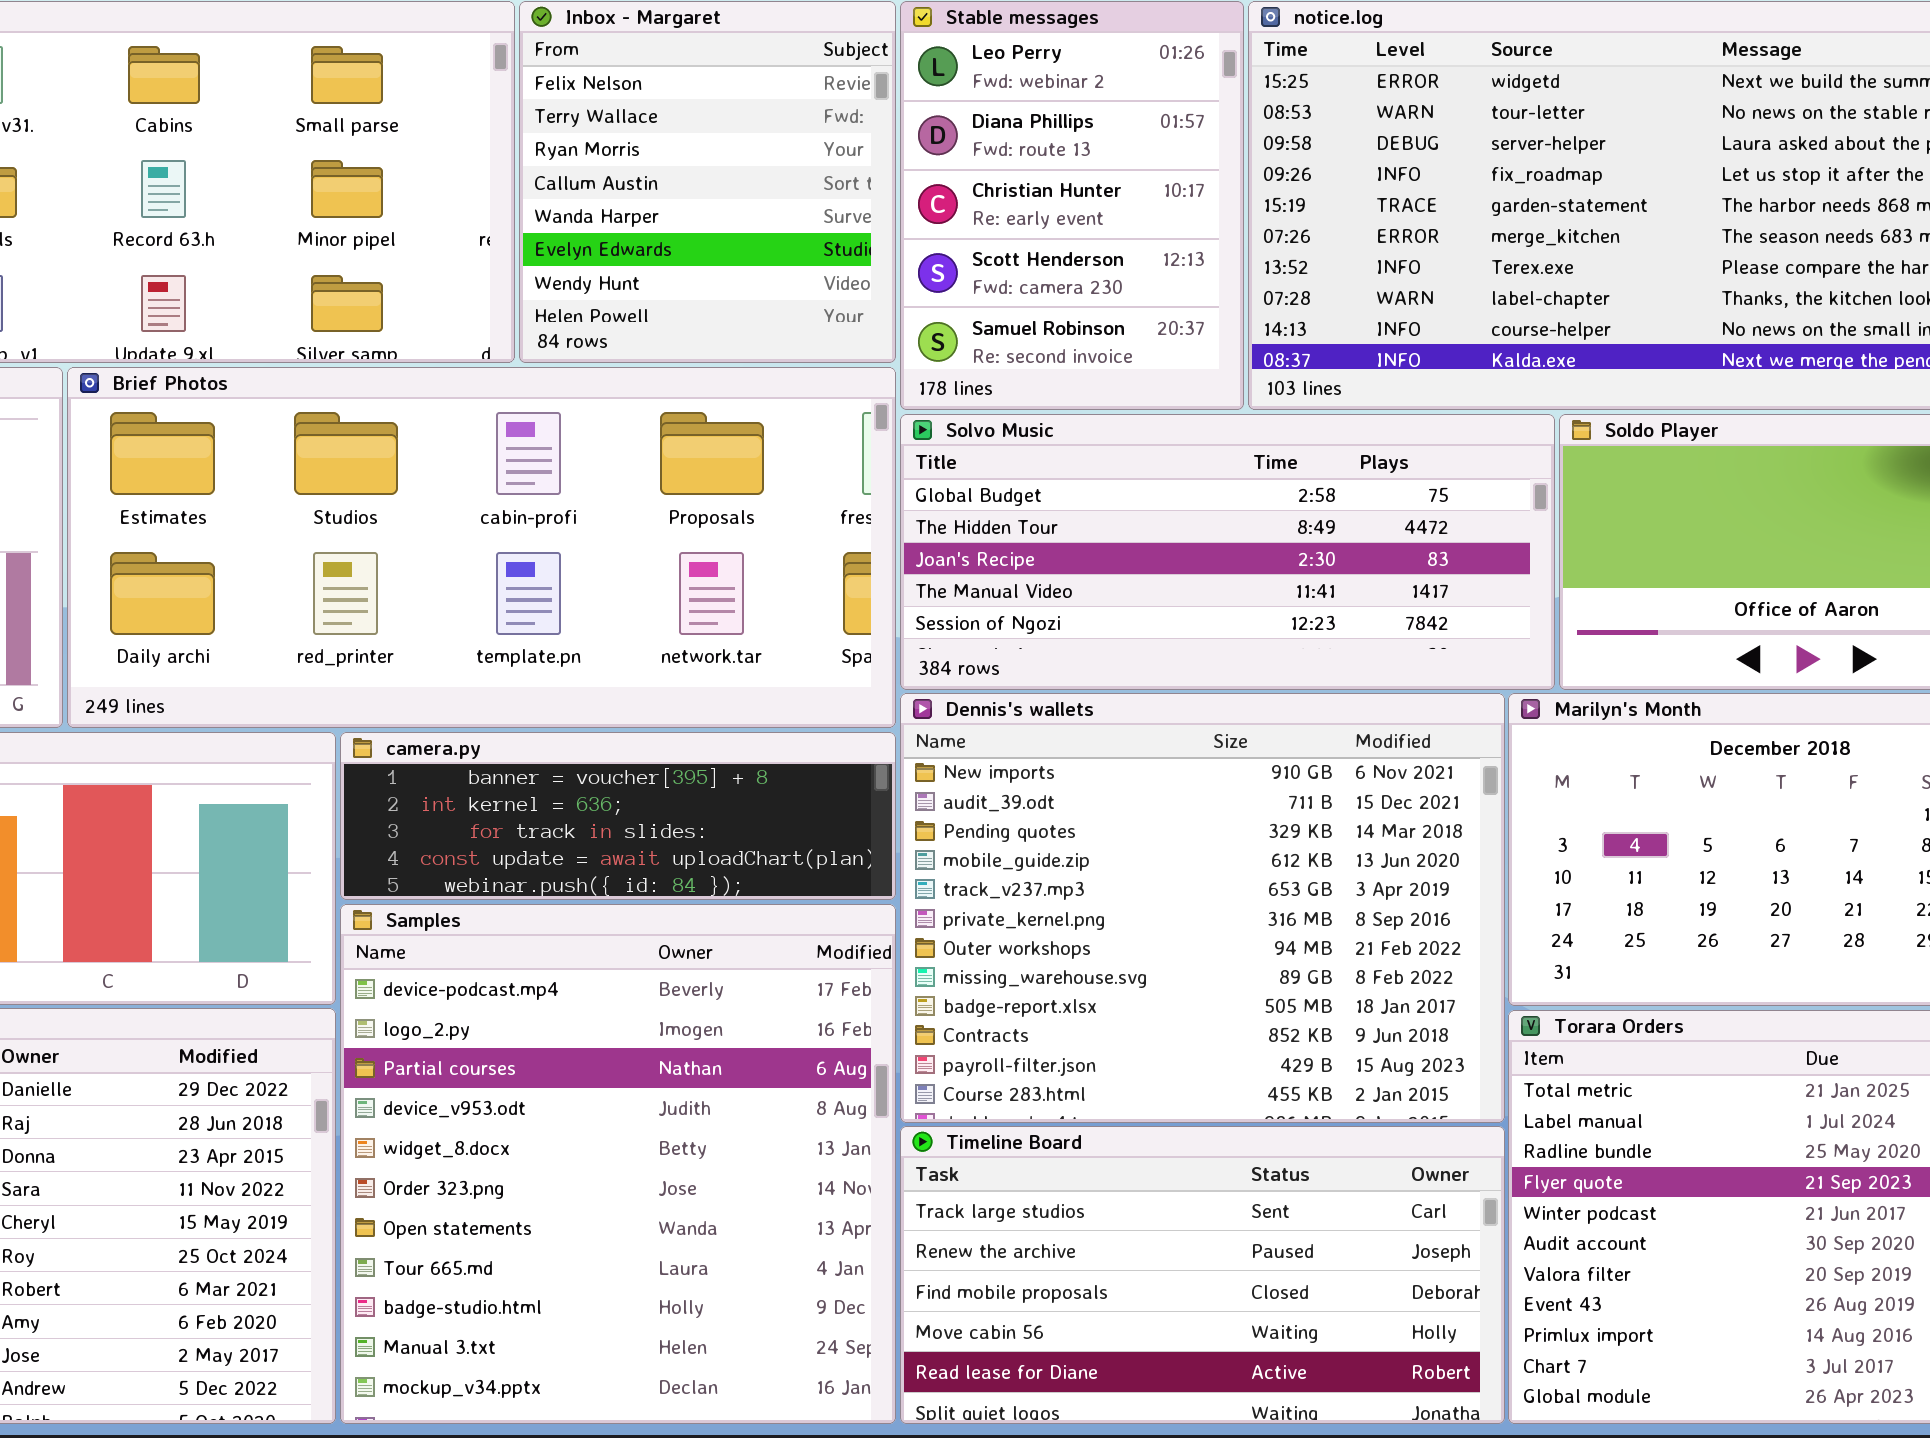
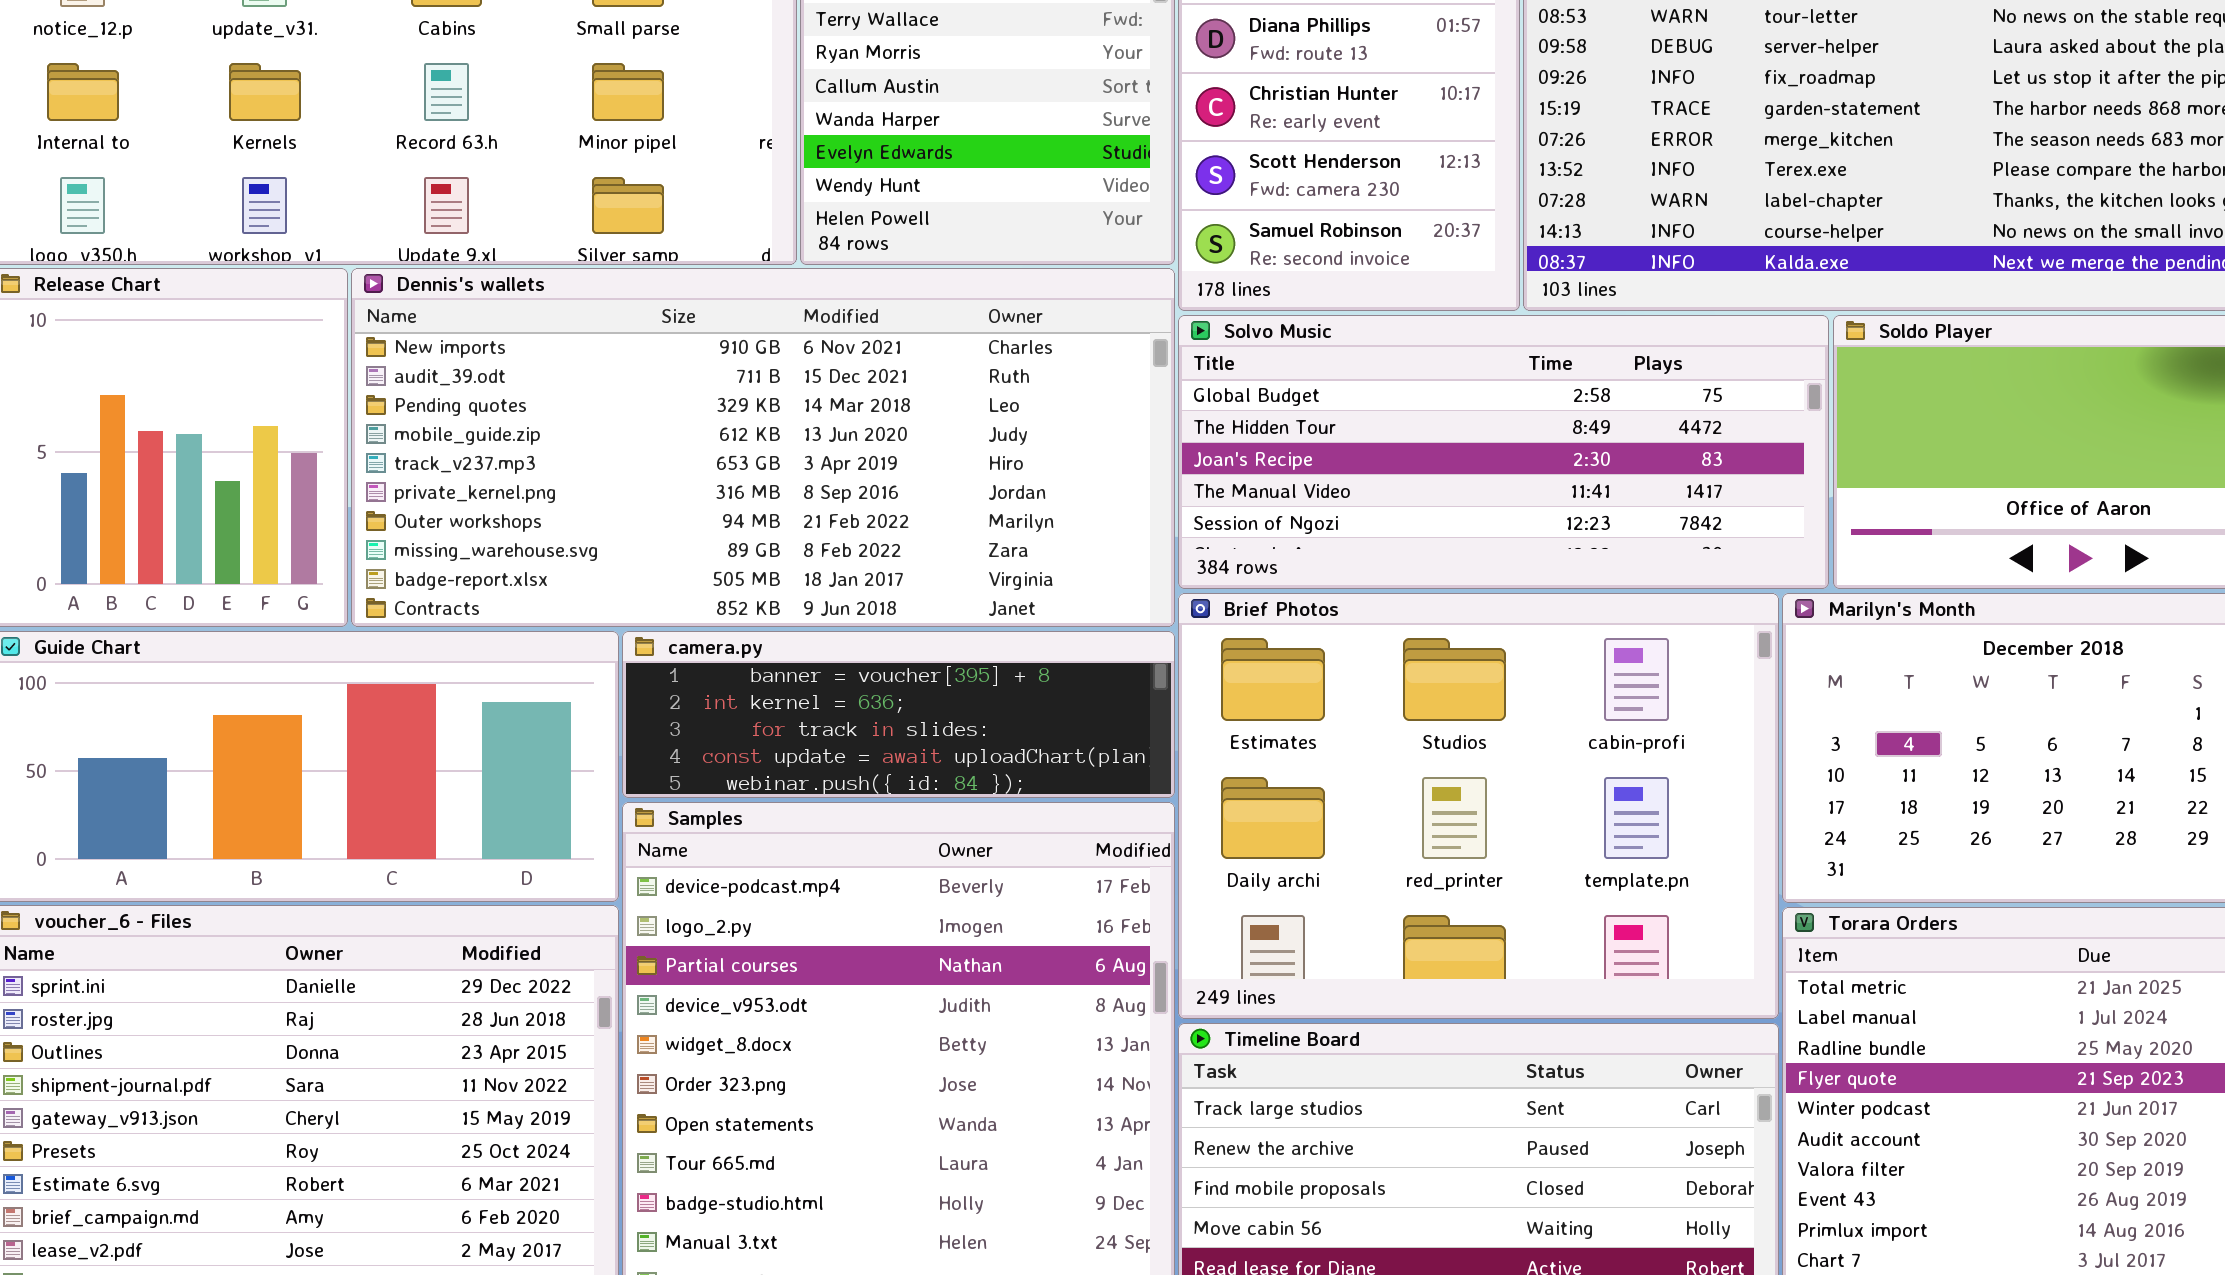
Brief Photos: [67,367,896,728] -> [1178,593,1779,1019], moved, resized
Dennis's wallets: [900,693,1505,1123] -> [351,268,1175,627], moved, resized

